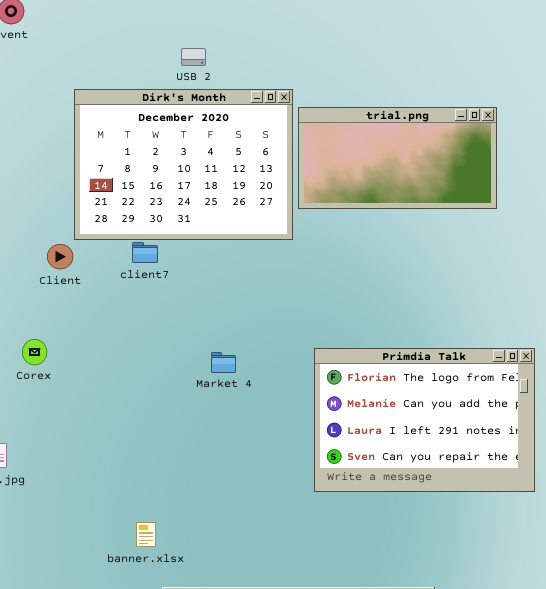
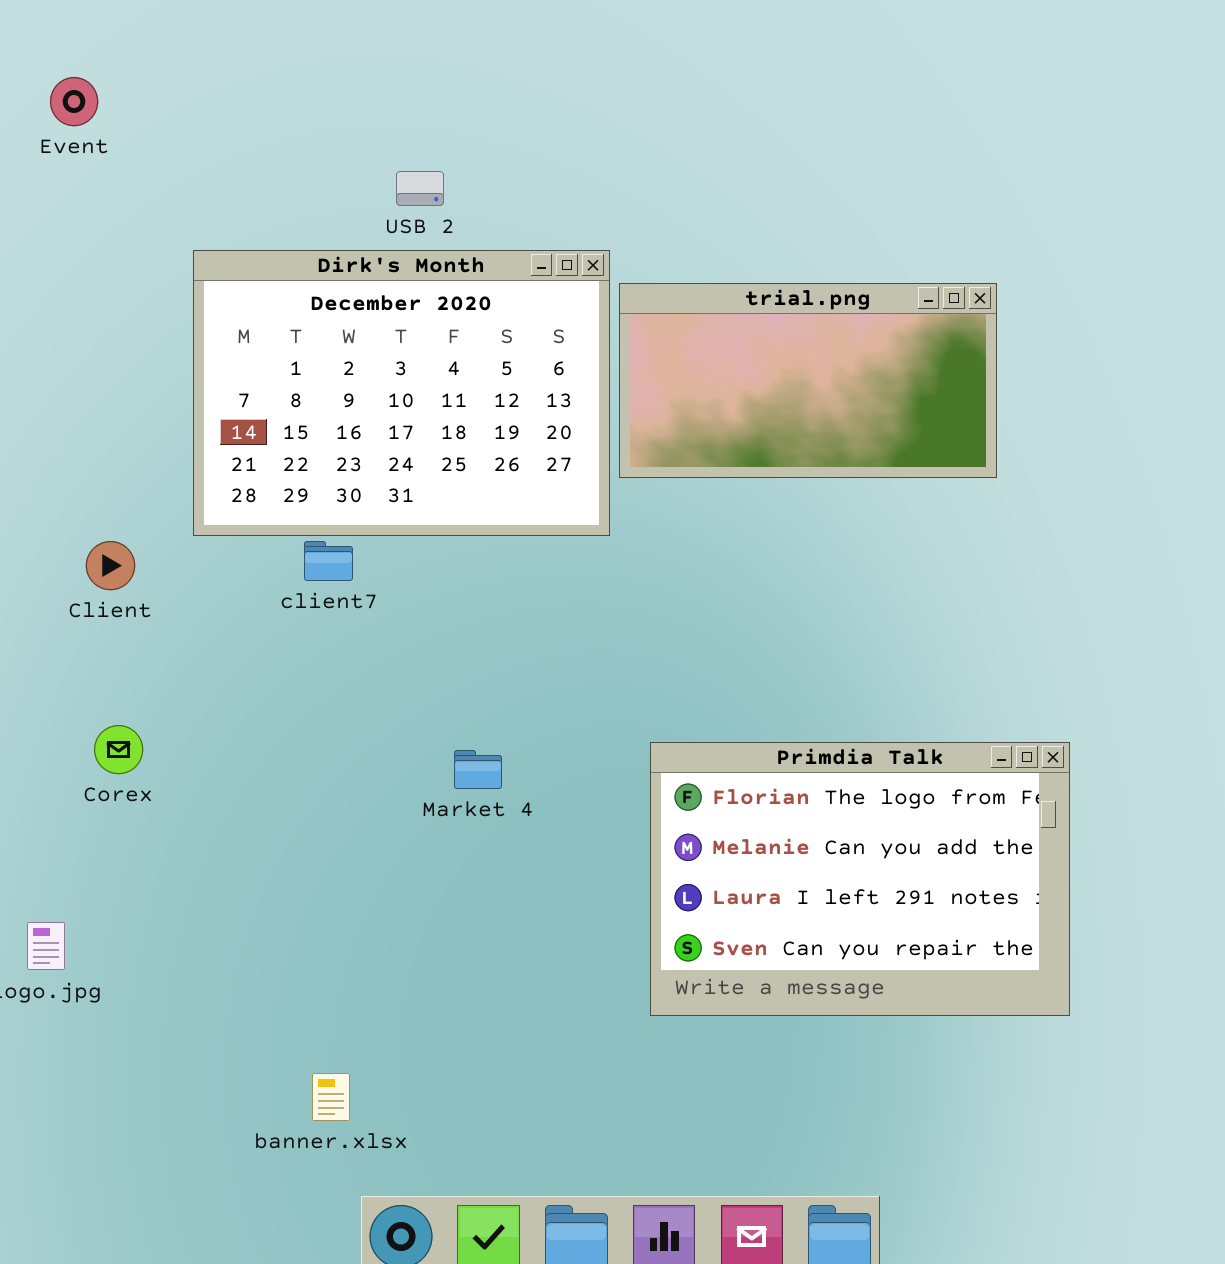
Client: [47,244,73,269] -> [86,541,135,590], moved

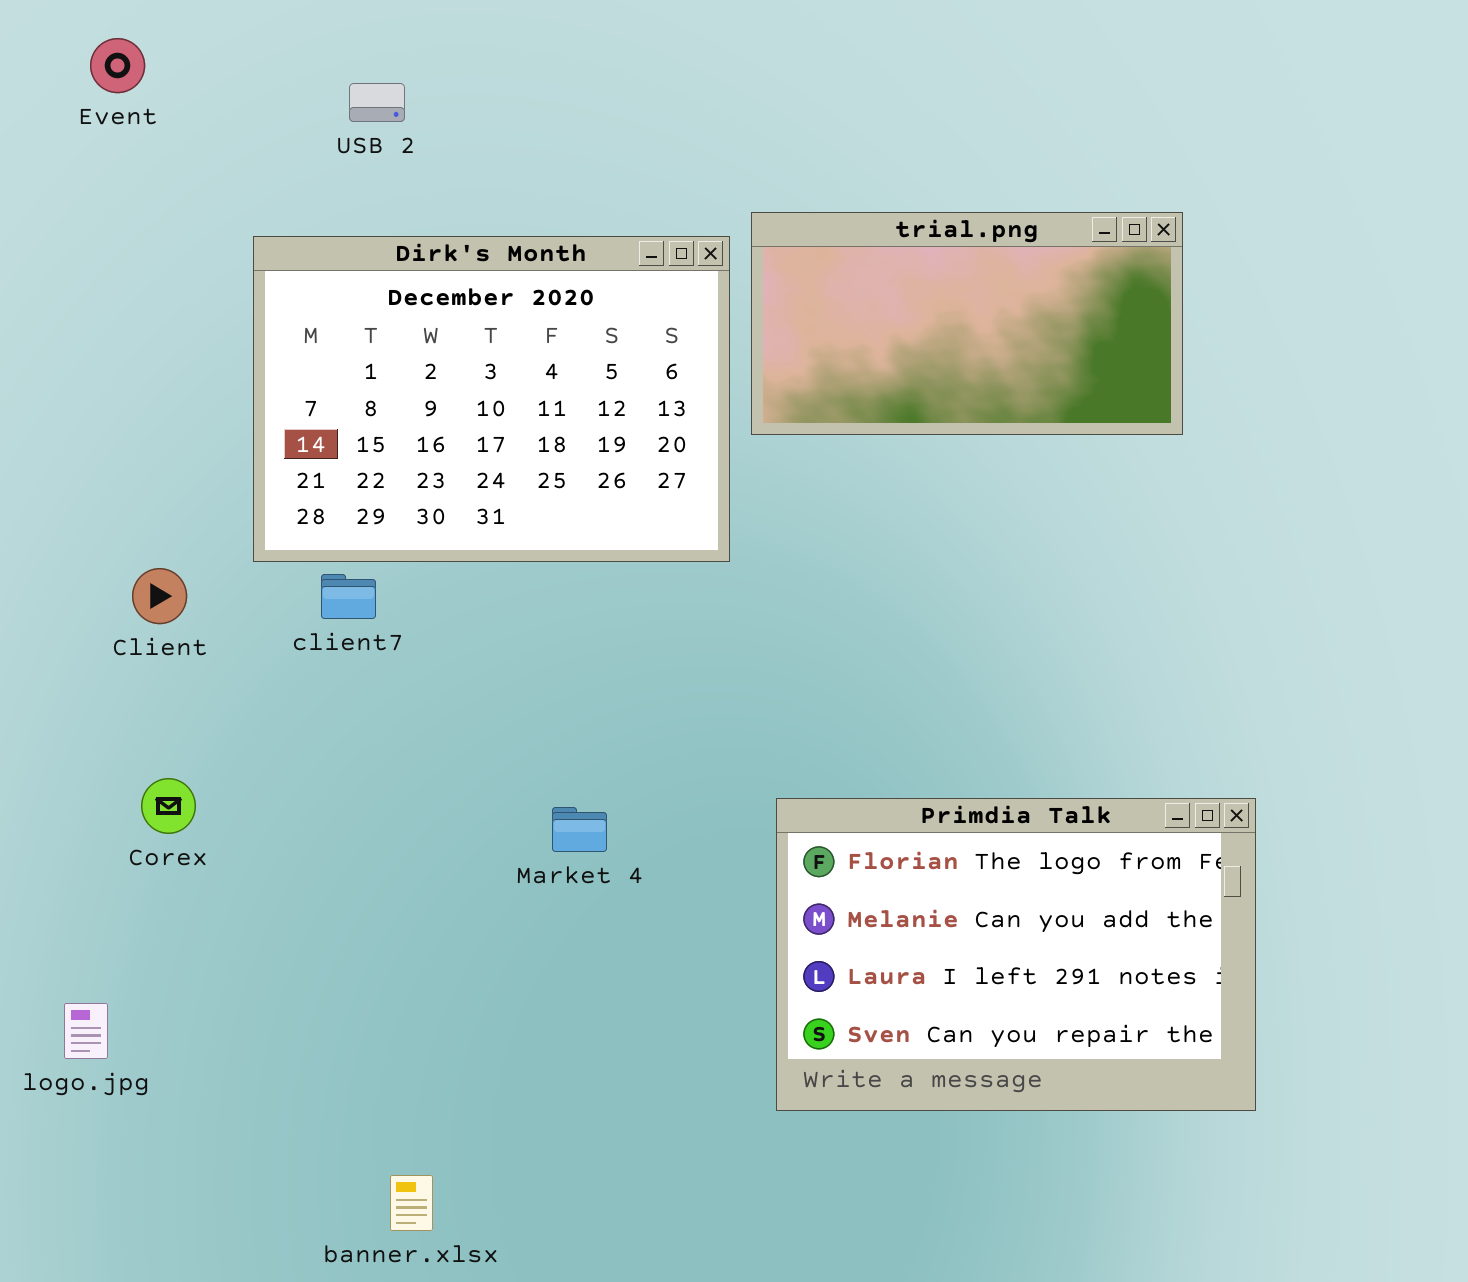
USB 2: [396,171,444,206] -> [349,83,405,122], moved
trial.png: [619,283,997,478] -> [751,212,1183,435], moved
client7: [304,541,353,581] -> [321,574,376,619], moved

